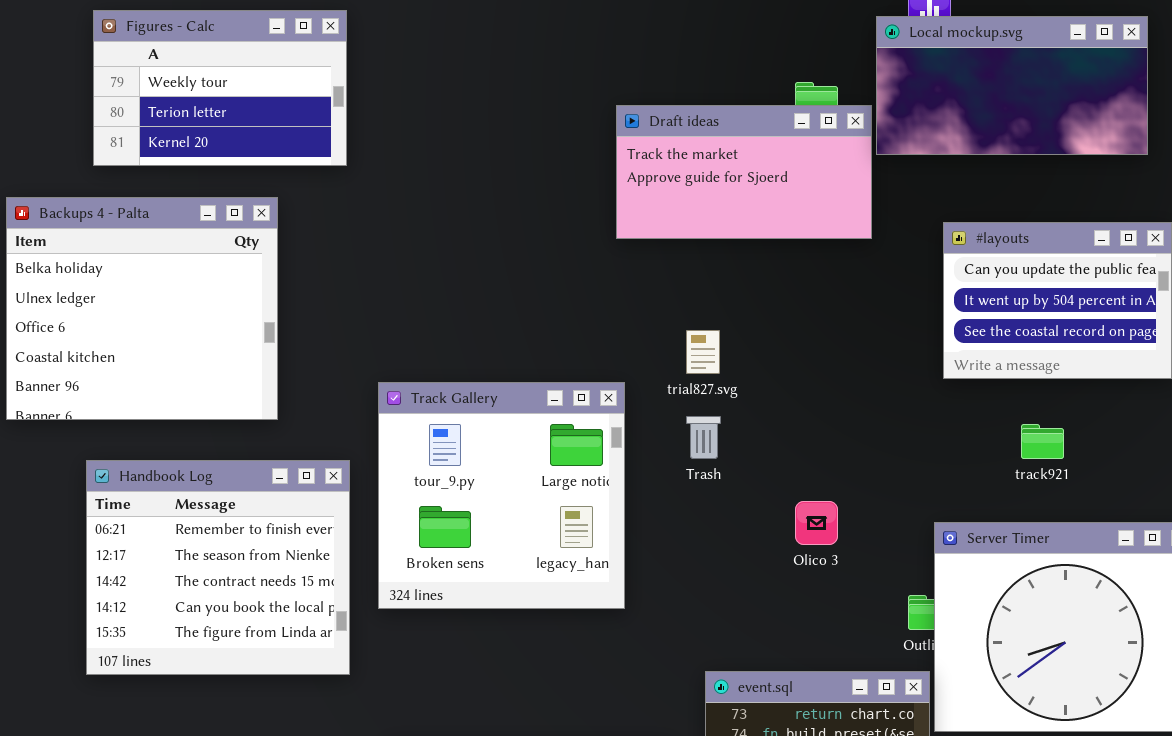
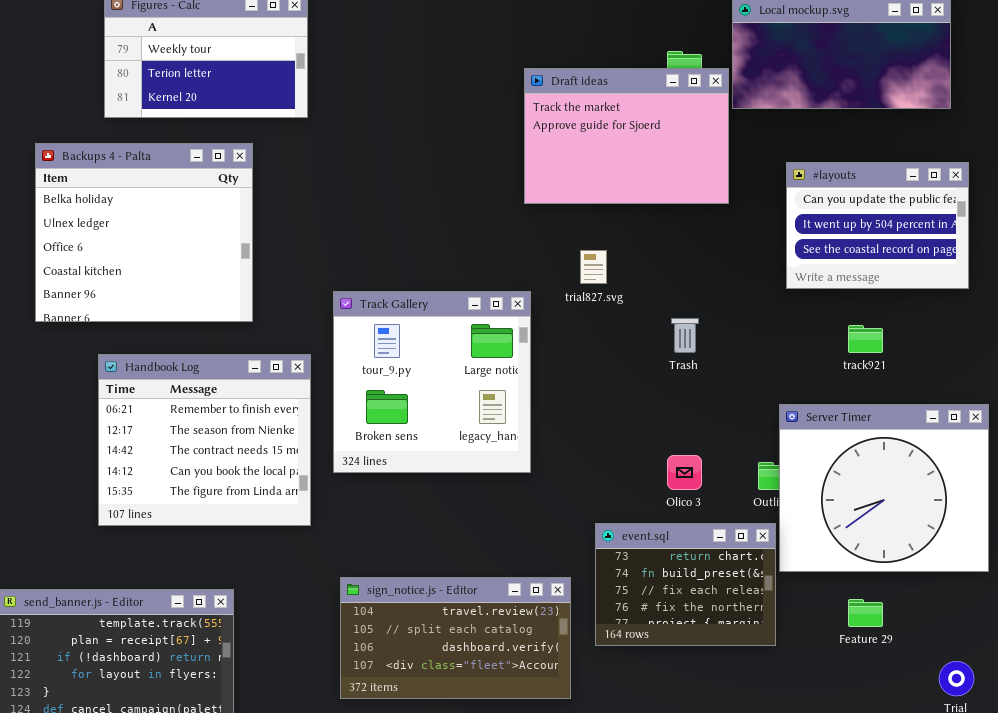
Draft ideas: [616,105,872,239] -> [524,68,729,204], resized
Trash: [686,416,721,459] -> [671,318,699,353], moved
Olico 3: [795,501,838,545] -> [667,455,702,490], moved

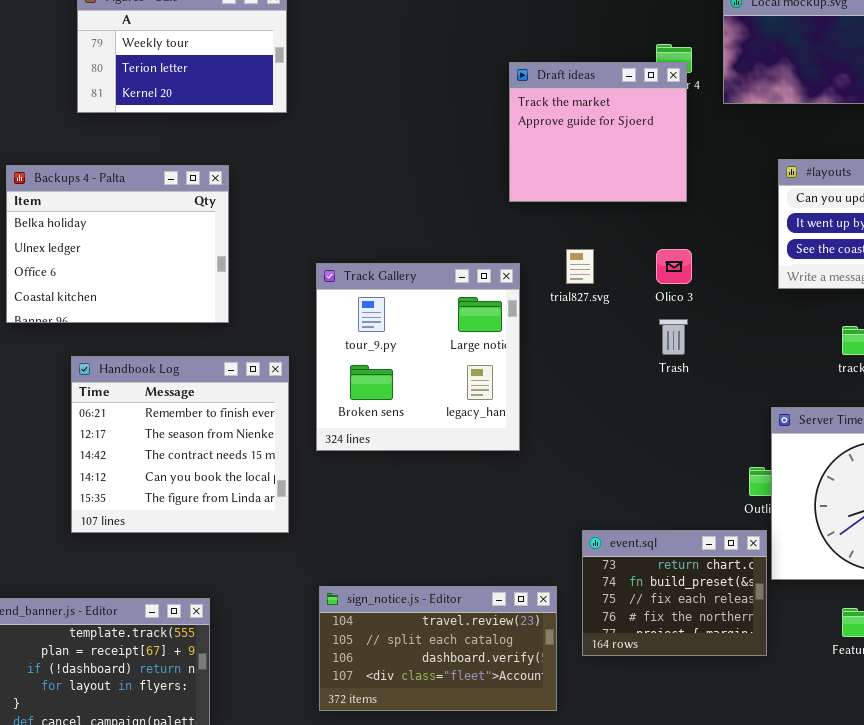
Draft ideas: [524,68,729,204] -> [509,62,687,202], resized
Backups 4 - Palta: [35,143,253,322] -> [6,165,229,323], resized
Track Gallery: [333,291,531,473] -> [316,263,520,451], moved
Olico 3: [667,455,702,490] -> [656,249,692,284], moved

